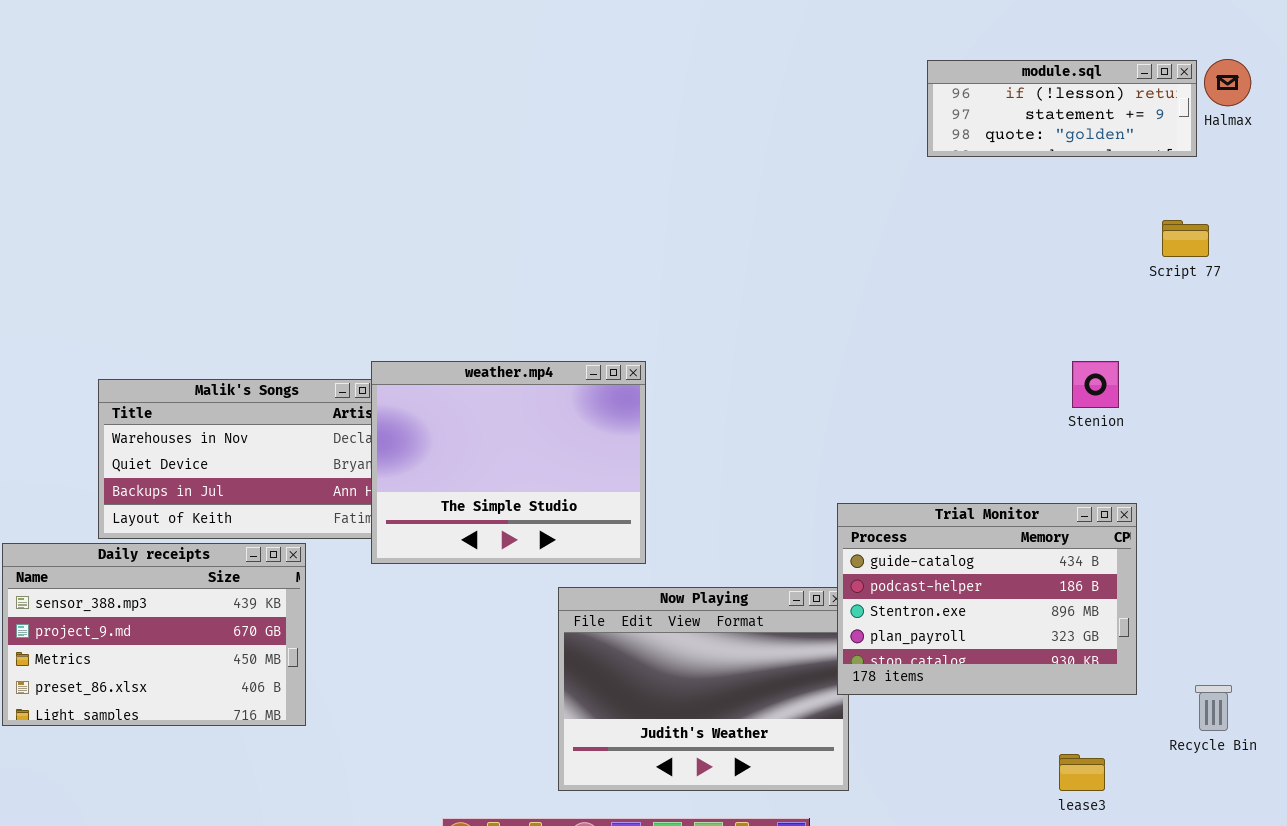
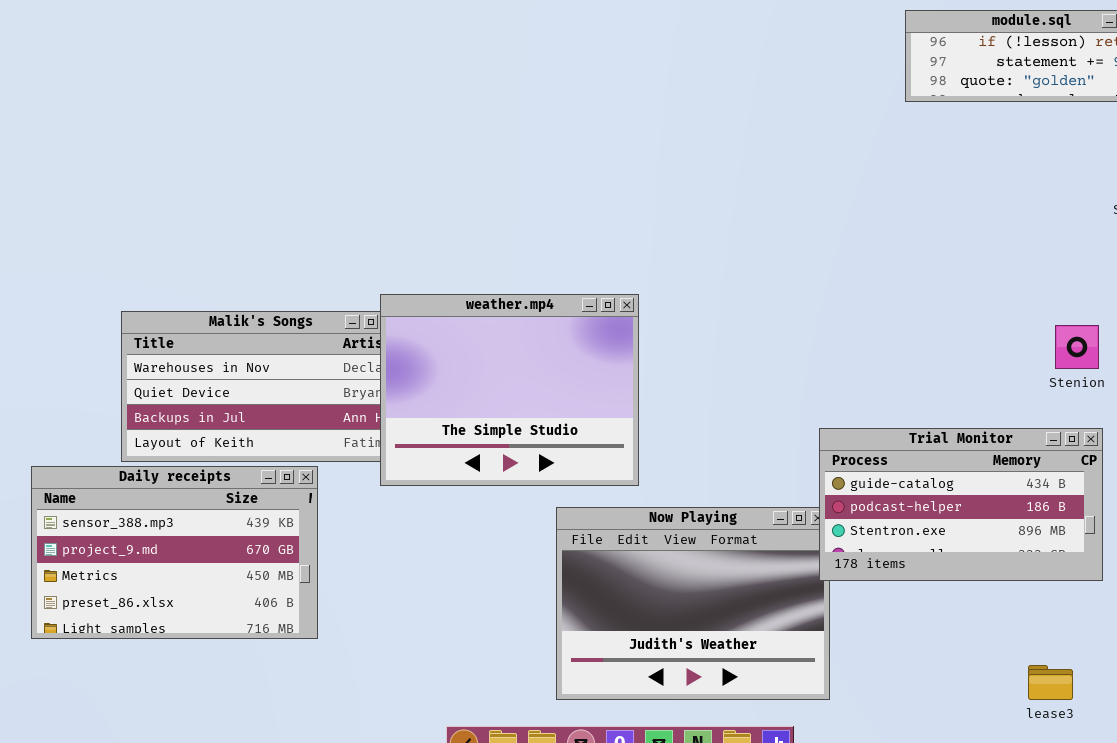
Stenion: [1072,361,1119,408] -> [1055,325,1099,369], moved
Trial Monitor: [837,503,1137,695] -> [819,428,1103,581], resized

